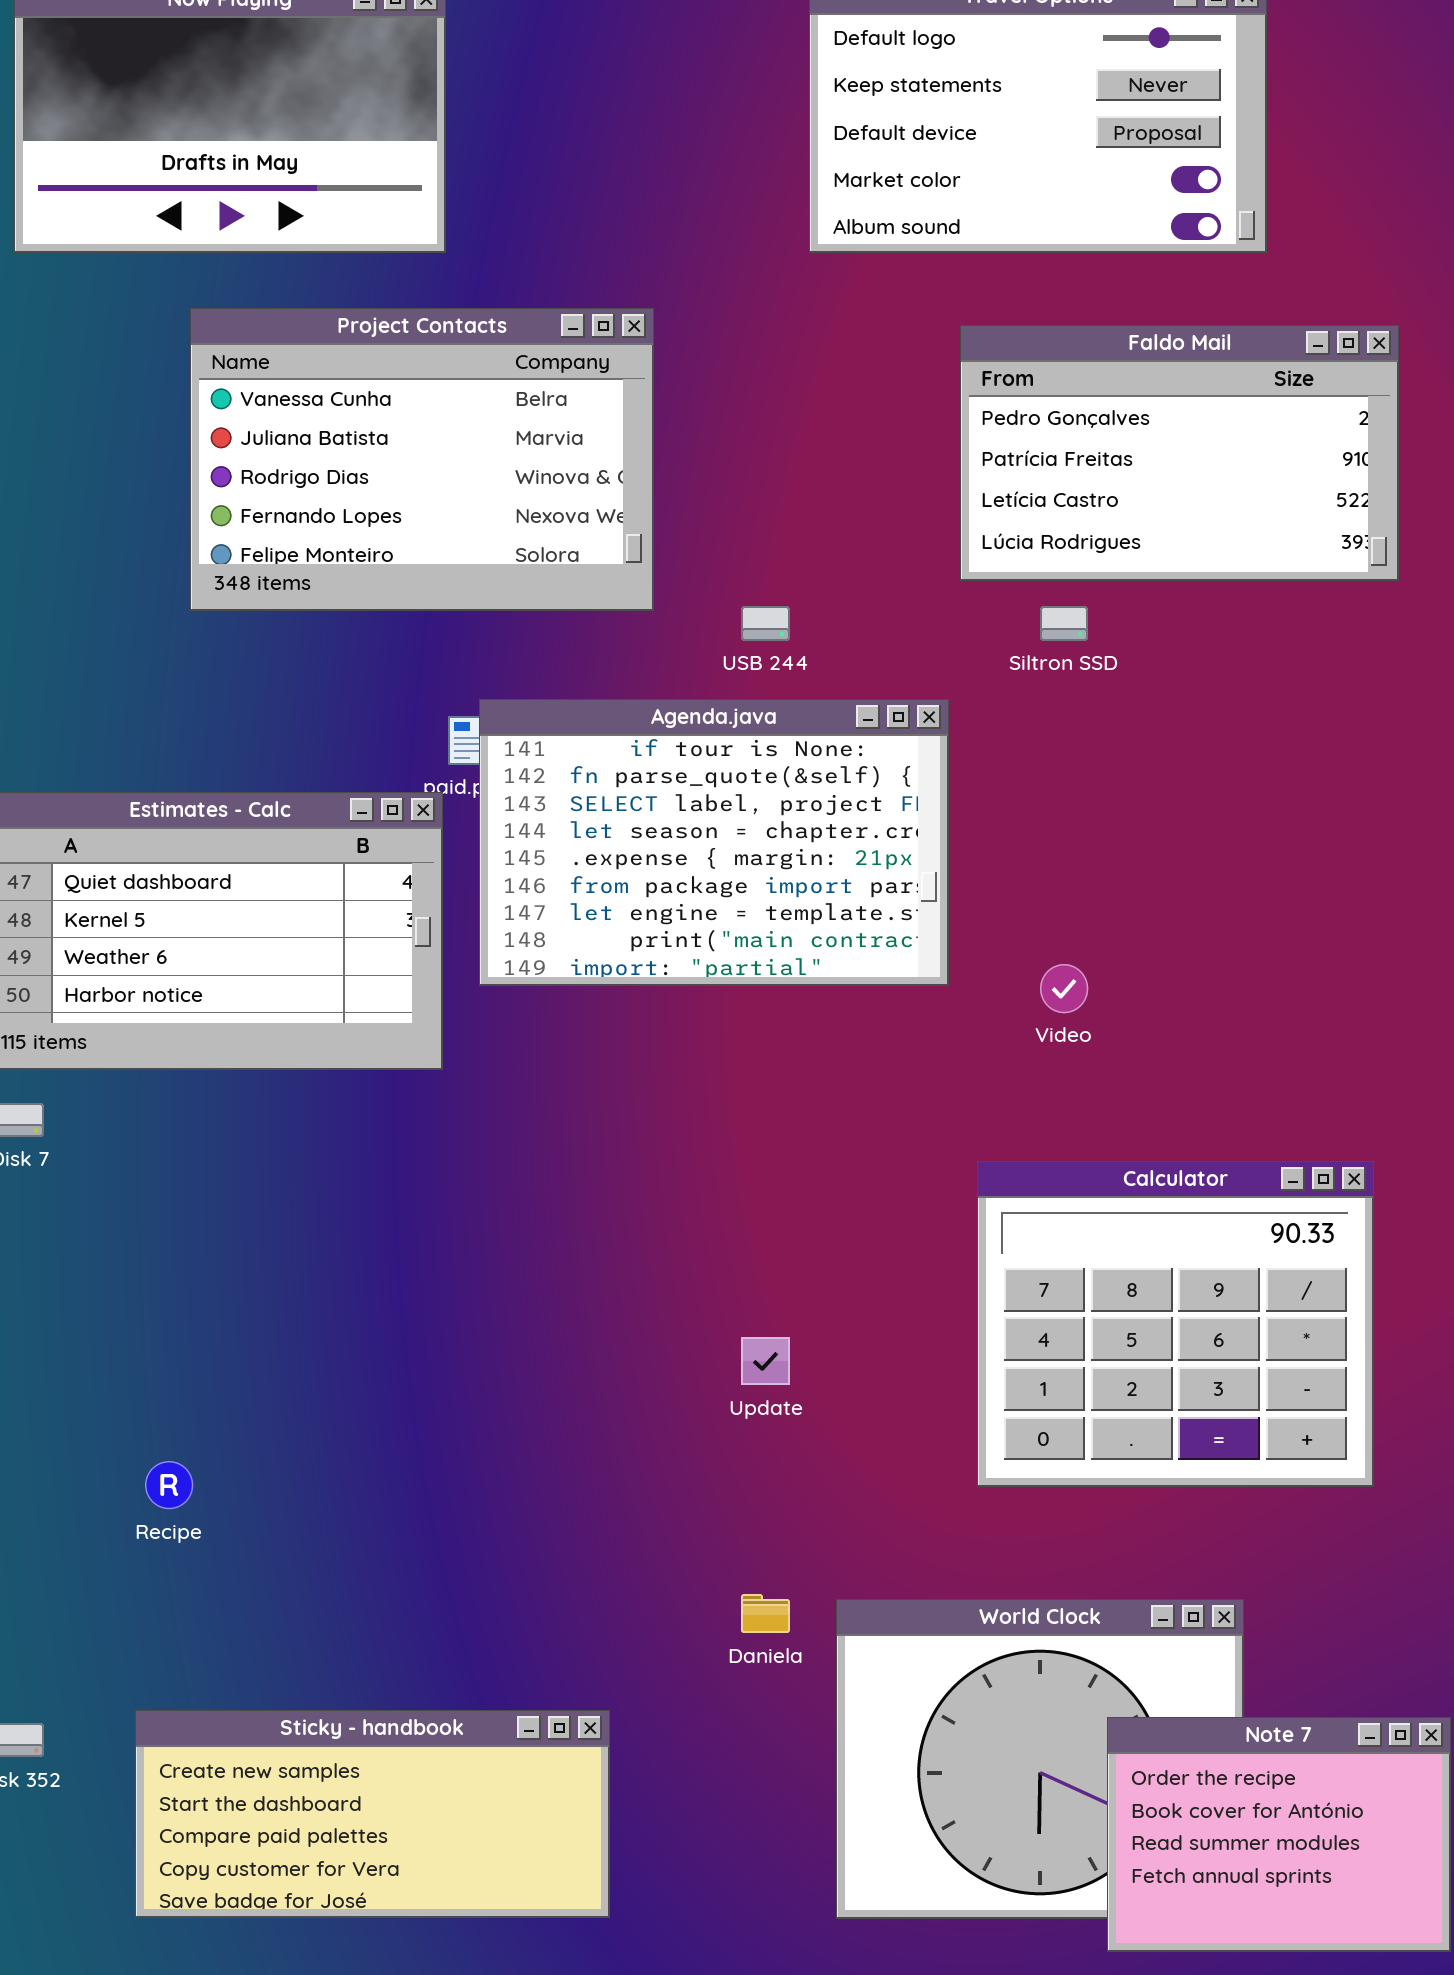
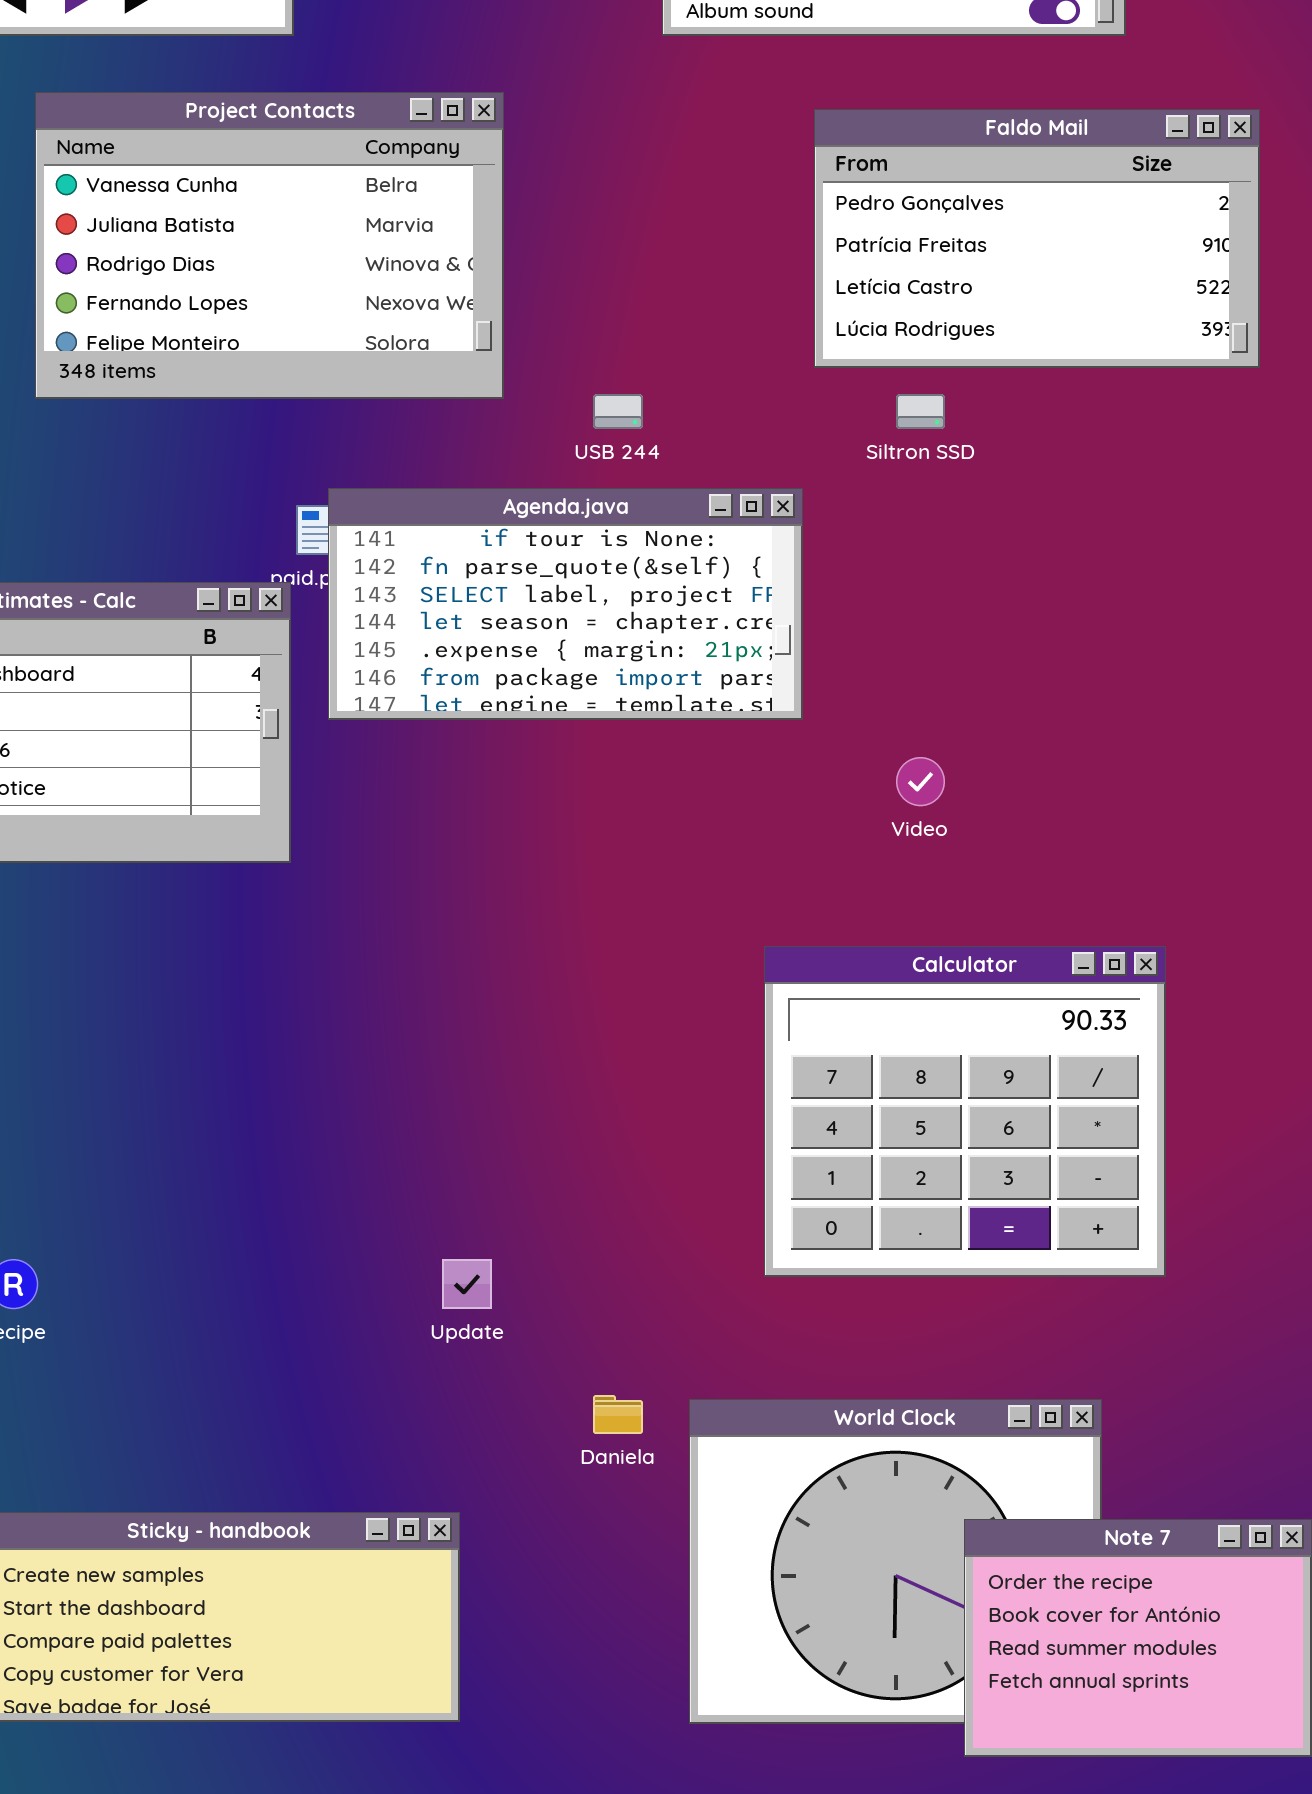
Agenda.java: [479,699,949,986] -> [328,488,803,720], resized
Calculator: [977,1161,1374,1487] -> [764,946,1166,1277], moved
Update: [741,1337,790,1385] -> [442,1259,492,1309], moved

